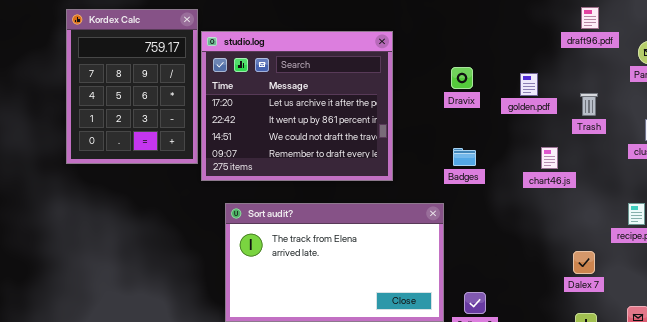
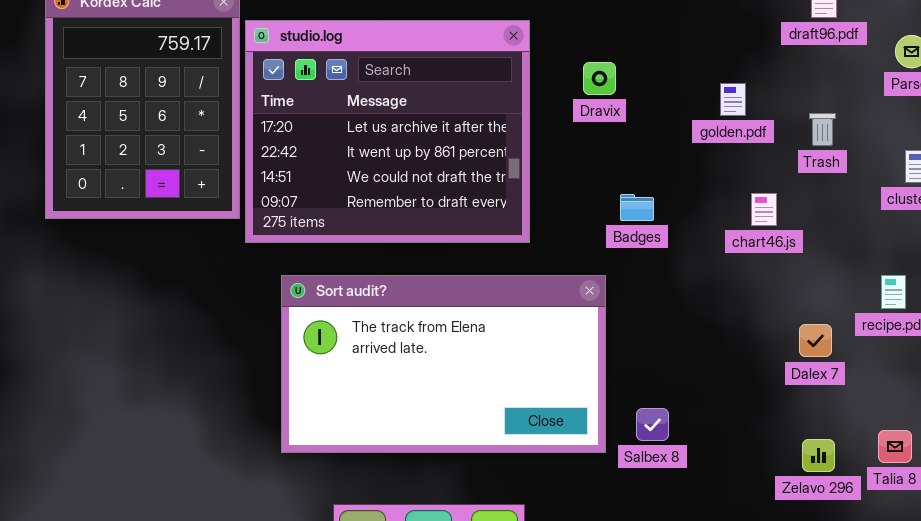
Dravix: [451,67,473,89] -> [583,62,616,95], moved
Dalex 7: [573,251,595,274] -> [799,324,832,357], moved

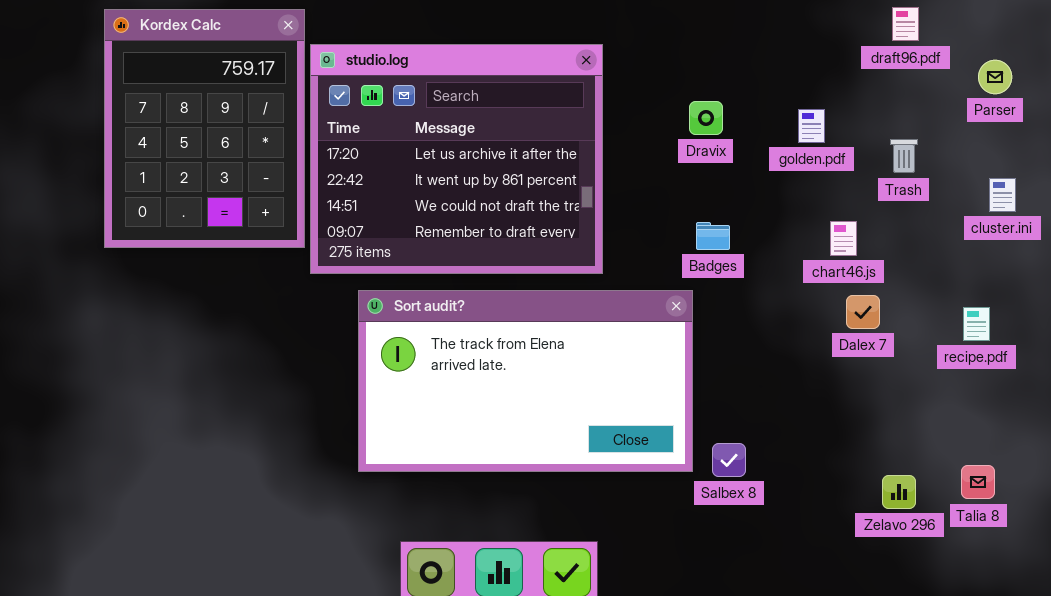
Dravix: [583,62,616,95] -> [689,101,723,135], moved
Sort audit?: [281,275,606,453] -> [358,290,693,472], moved
Dalex 7: [799,324,832,357] -> [846,295,880,329], moved

